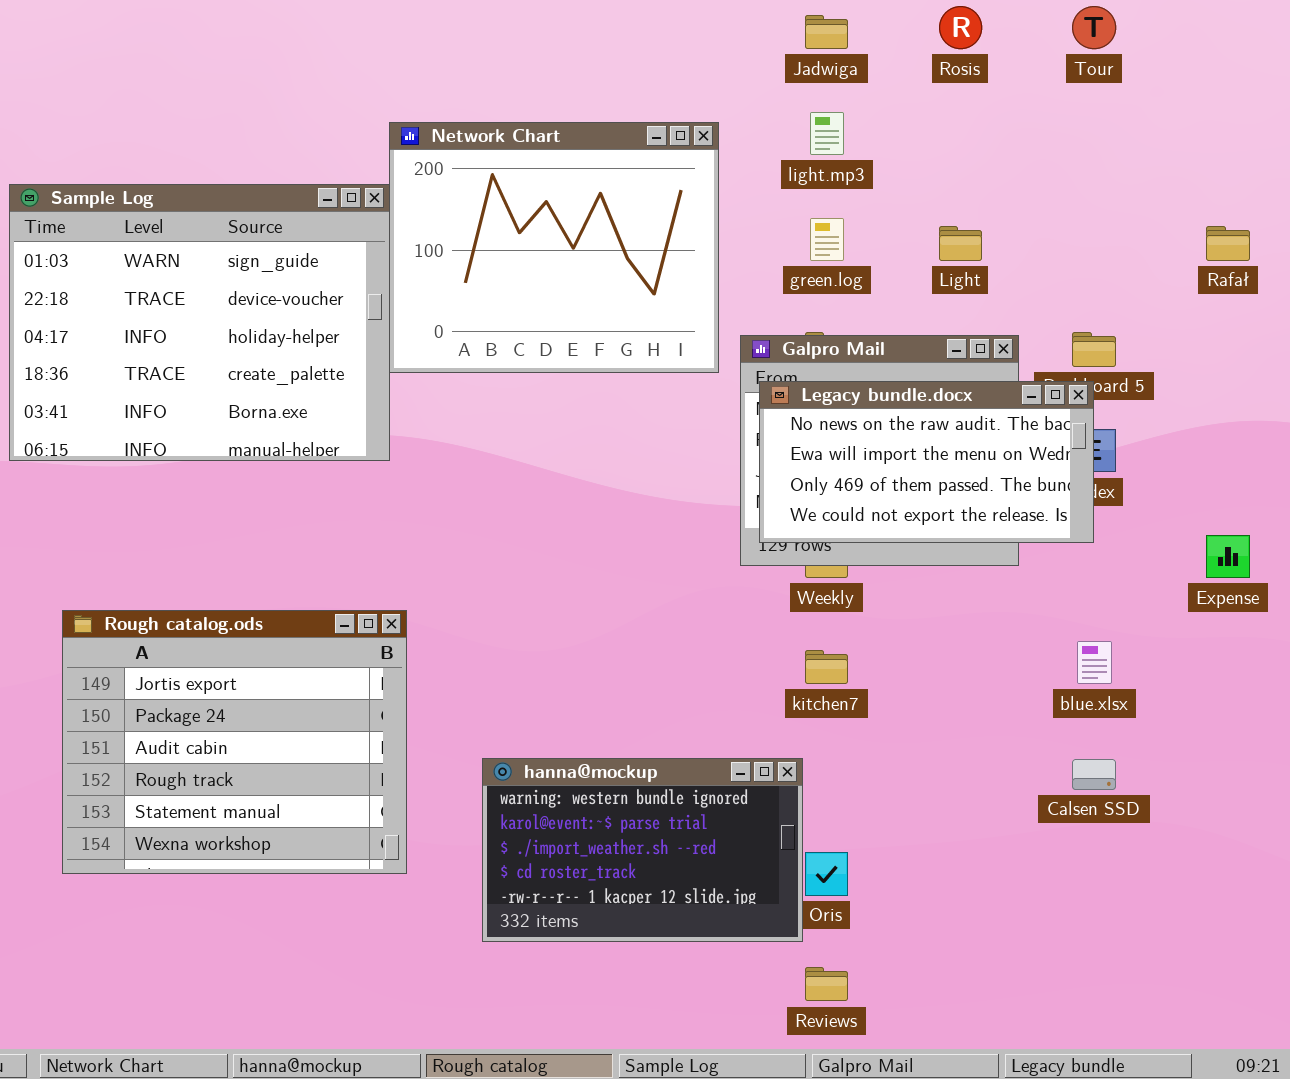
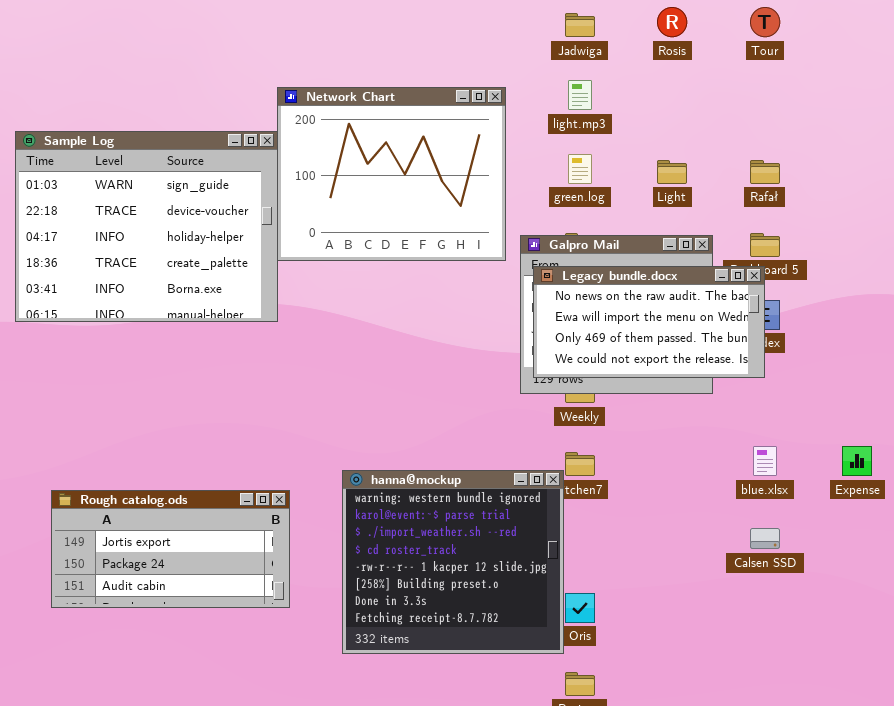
Rafał: [1206,226,1250,261] -> [750,160,780,184], moved
Expense: [1206,535,1250,578] -> [842,446,872,476], moved
Rough catalog.ods: [62,610,407,874] -> [51,490,290,608], resized
hanna@mockup: [482,758,803,942] -> [342,470,564,654], resized

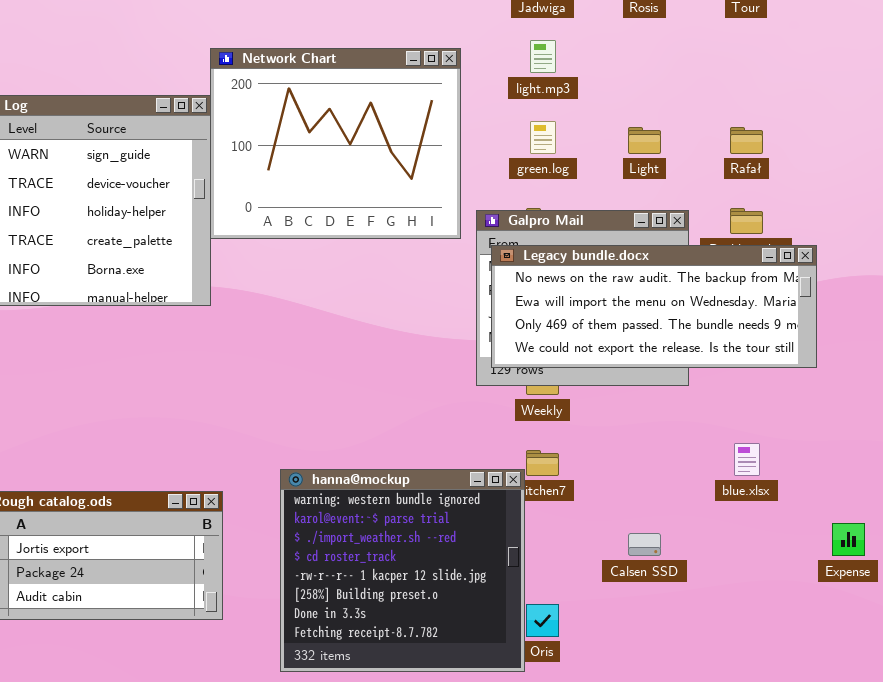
Legacy bundle.docx: [533,266,765,378] -> [491,245,817,368], resized
Expense: [842,446,872,476] -> [832,523,865,556], moved
Calsen SSD: [750,528,780,549] -> [628,533,661,556], moved

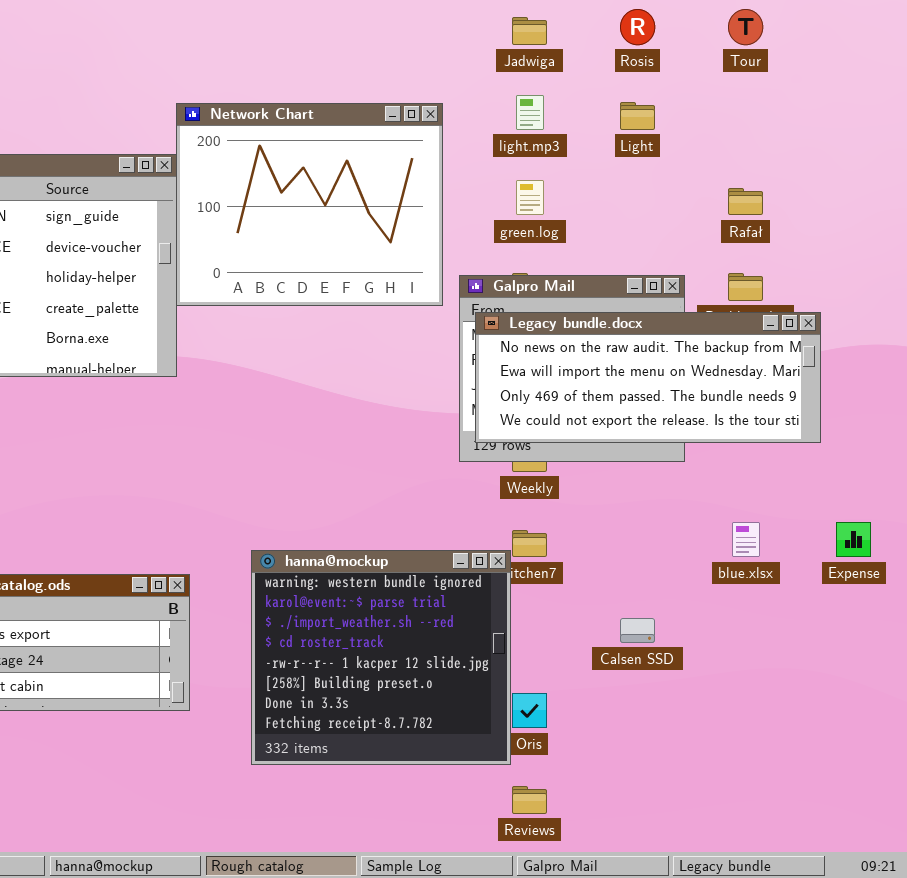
Light: [628,127,661,154] -> [620,102,655,130], moved
Expense: [832,523,865,556] -> [836,522,871,557], moved

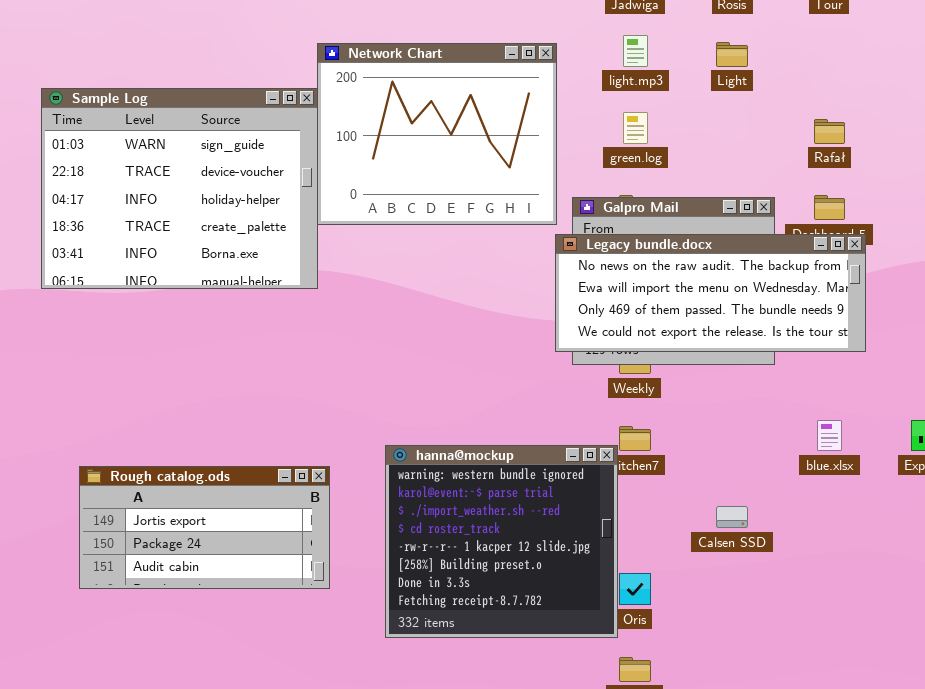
Legacy bundle.docx: [475,312,821,443] -> [555,234,866,352], moved

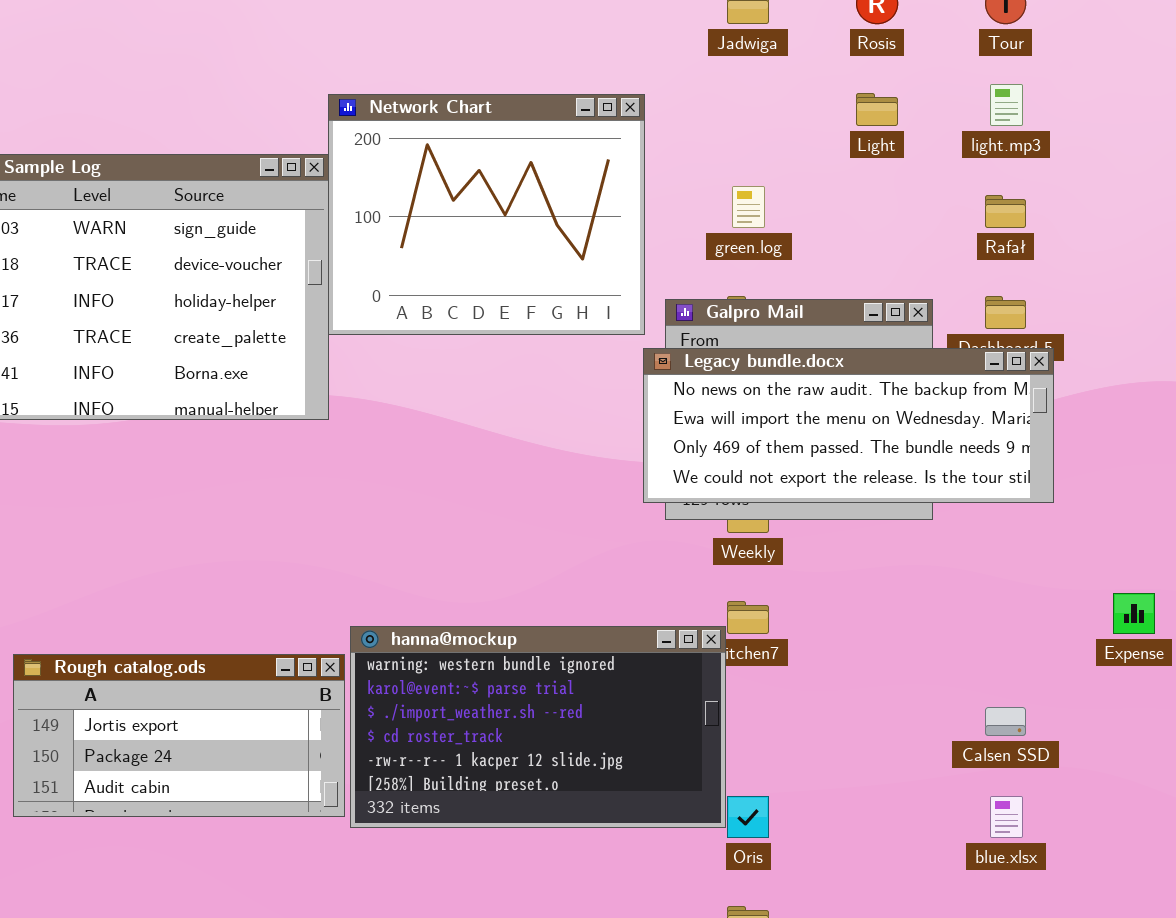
light.mp3: [623,35,648,67] -> [990,84,1023,126], moved
blue.xlsx: [817,420,842,451] -> [990,796,1023,838], moved
hanna@mockup: [385,445,618,638] -> [350,626,726,828], resized
Calsen SSD: [716,506,748,528] -> [985,707,1026,736], moved

